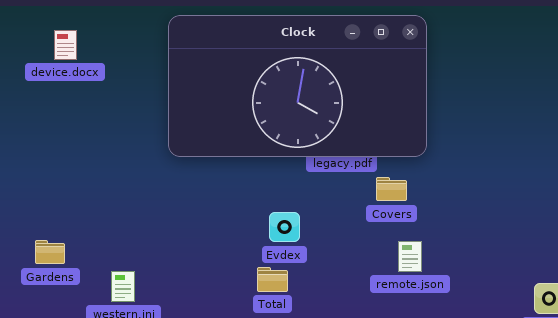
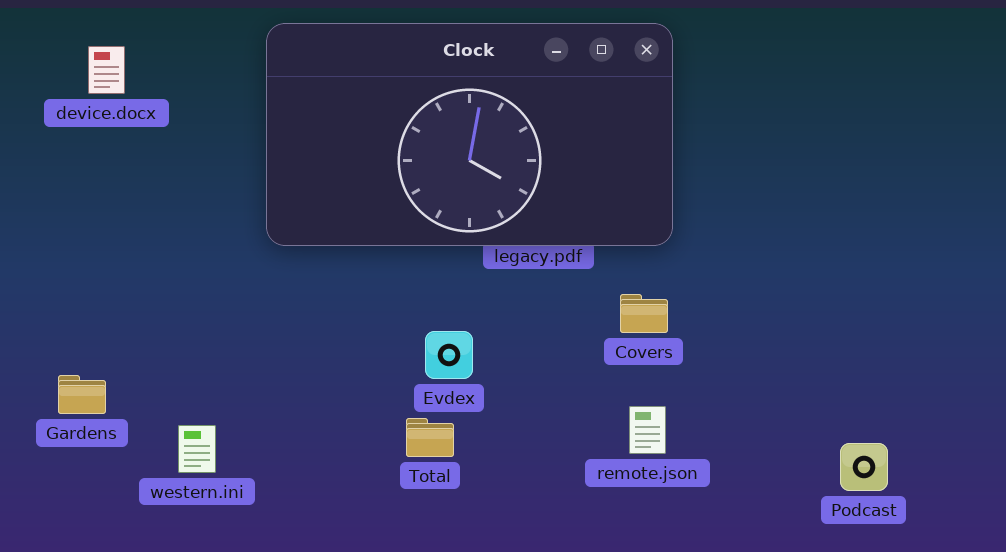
Covers: [376,177,407,201] -> [620,294,668,333], moved
remote.json: [398,241,422,272] -> [629,406,666,454], moved

